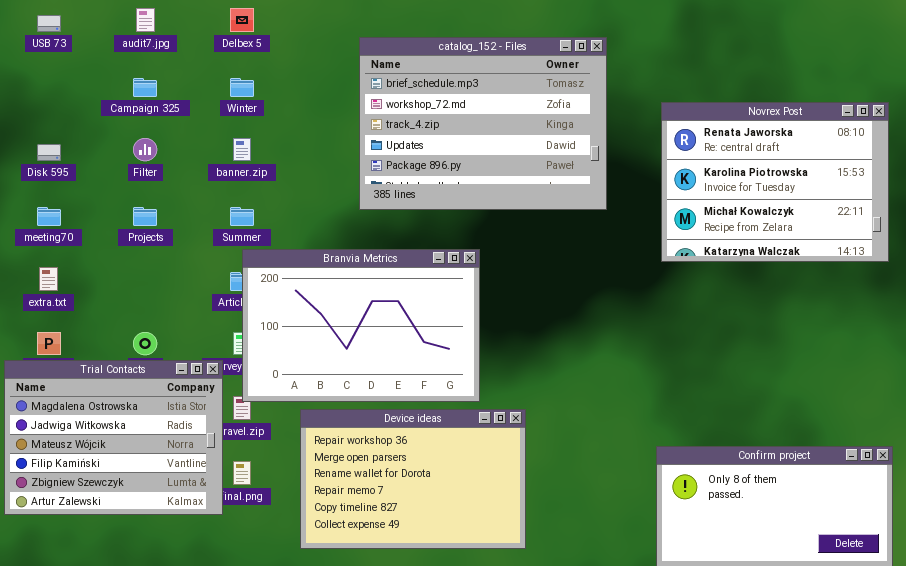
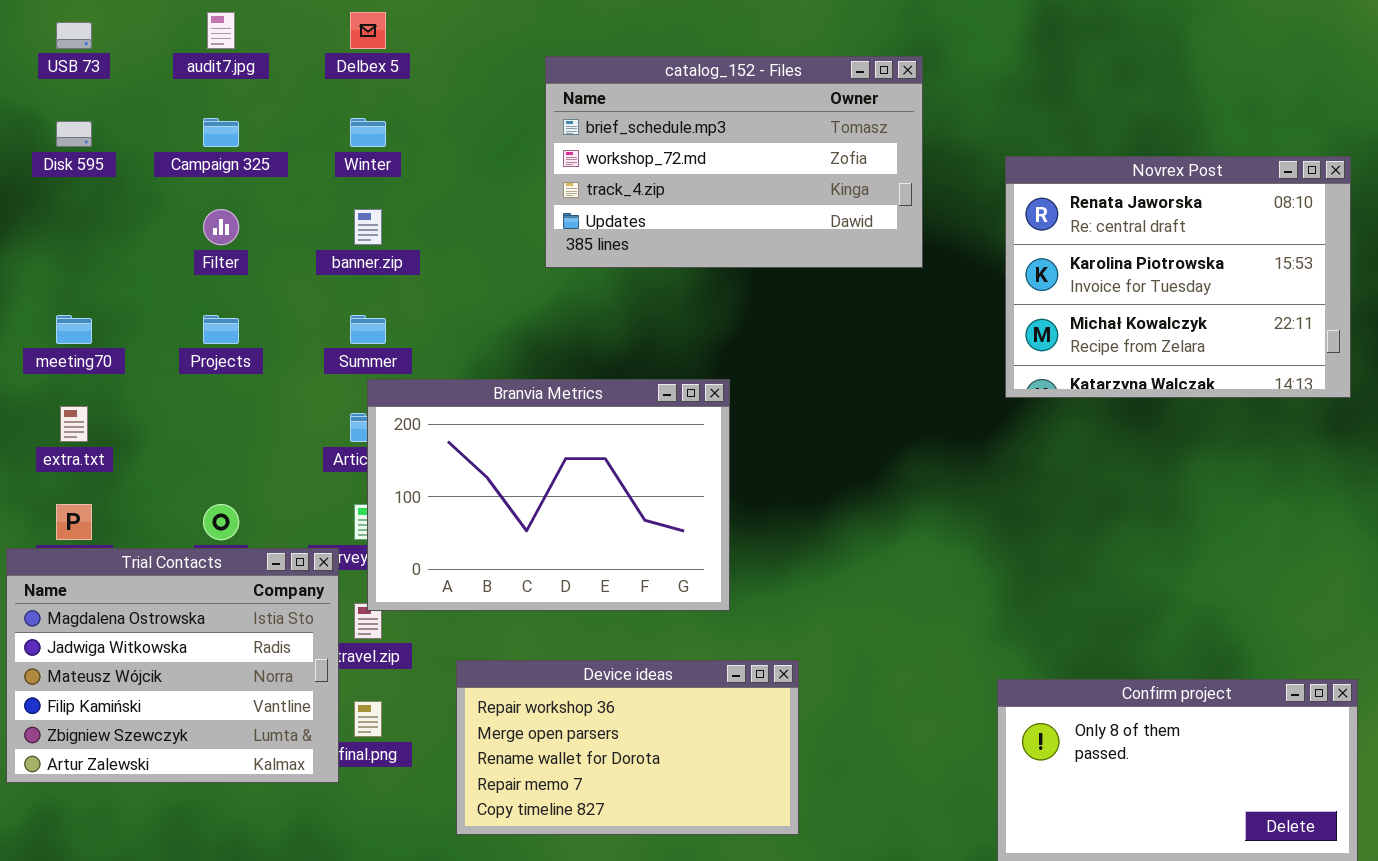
catalog_152 - Files: [359,37,607,210] -> [545,56,923,268], resized
Disk 595: [37,144,61,161] -> [56,121,92,147], moved
Device ideas: [300,409,526,549] -> [456,660,799,835], resized

